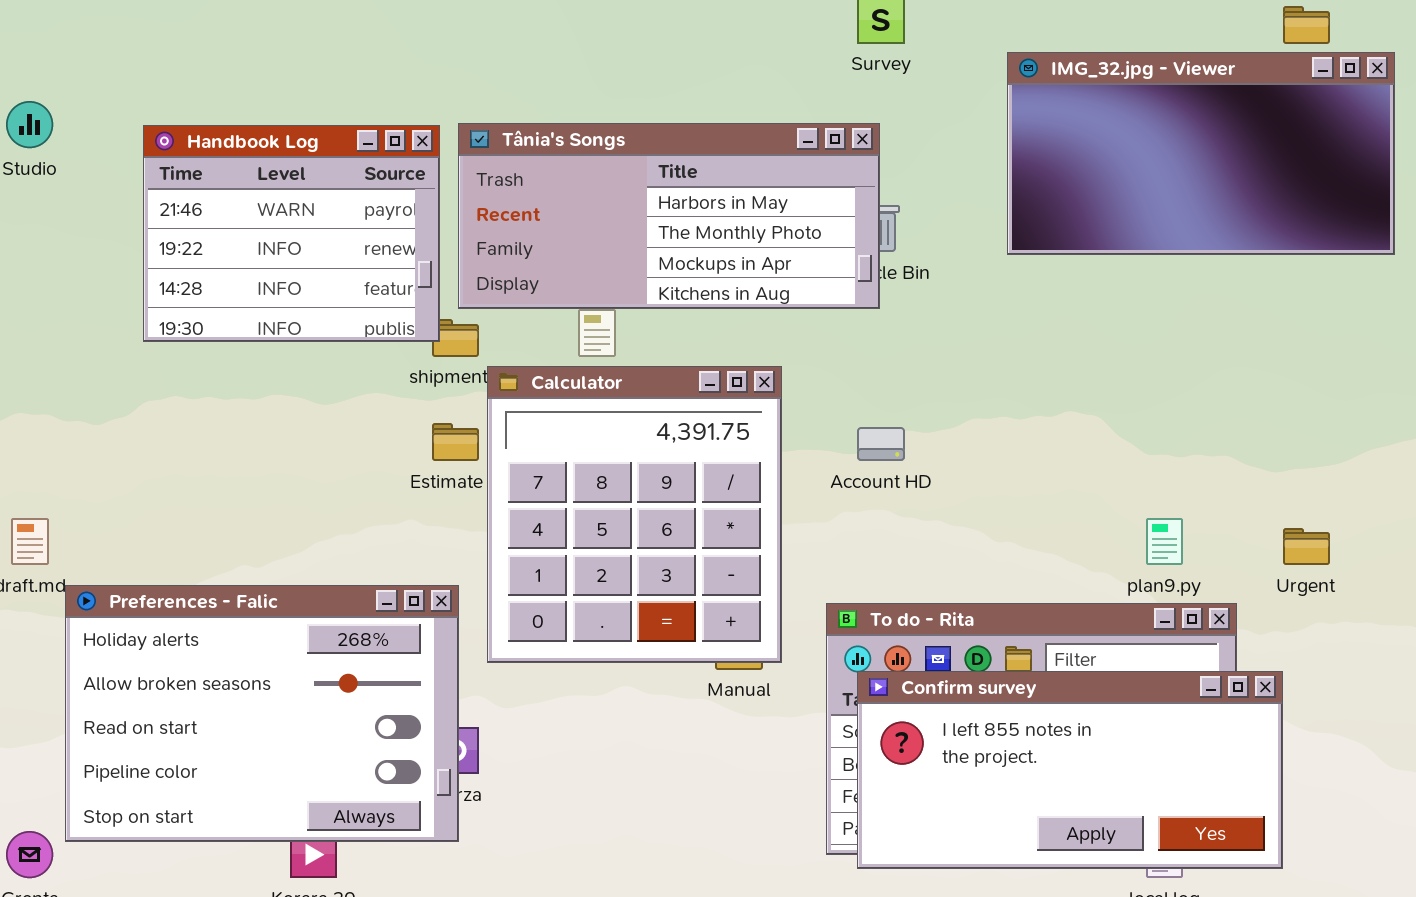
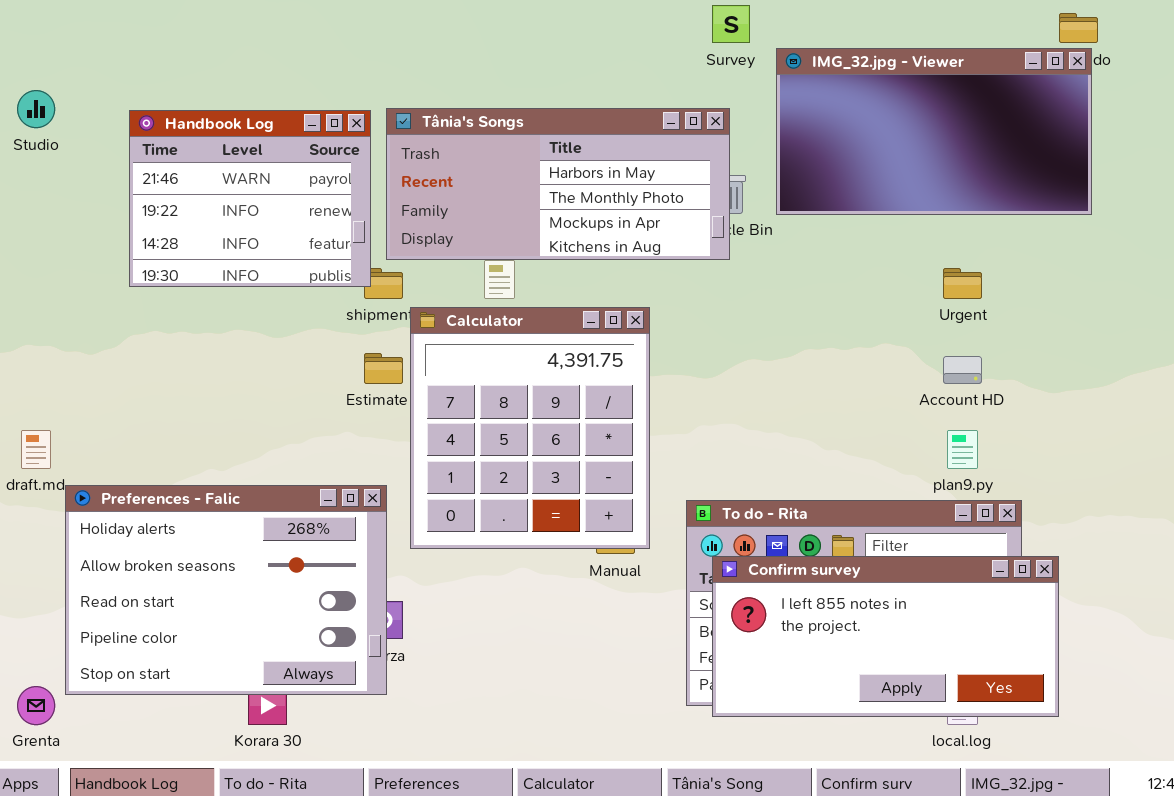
IMG_32.jpg - Viewer: [1007,52,1395,255] -> [776,48,1092,215], moved
Account HD: [857,427,905,461] -> [943,356,982,384], moved
Urgent: [1283,528,1330,565] -> [943,268,982,299], moved

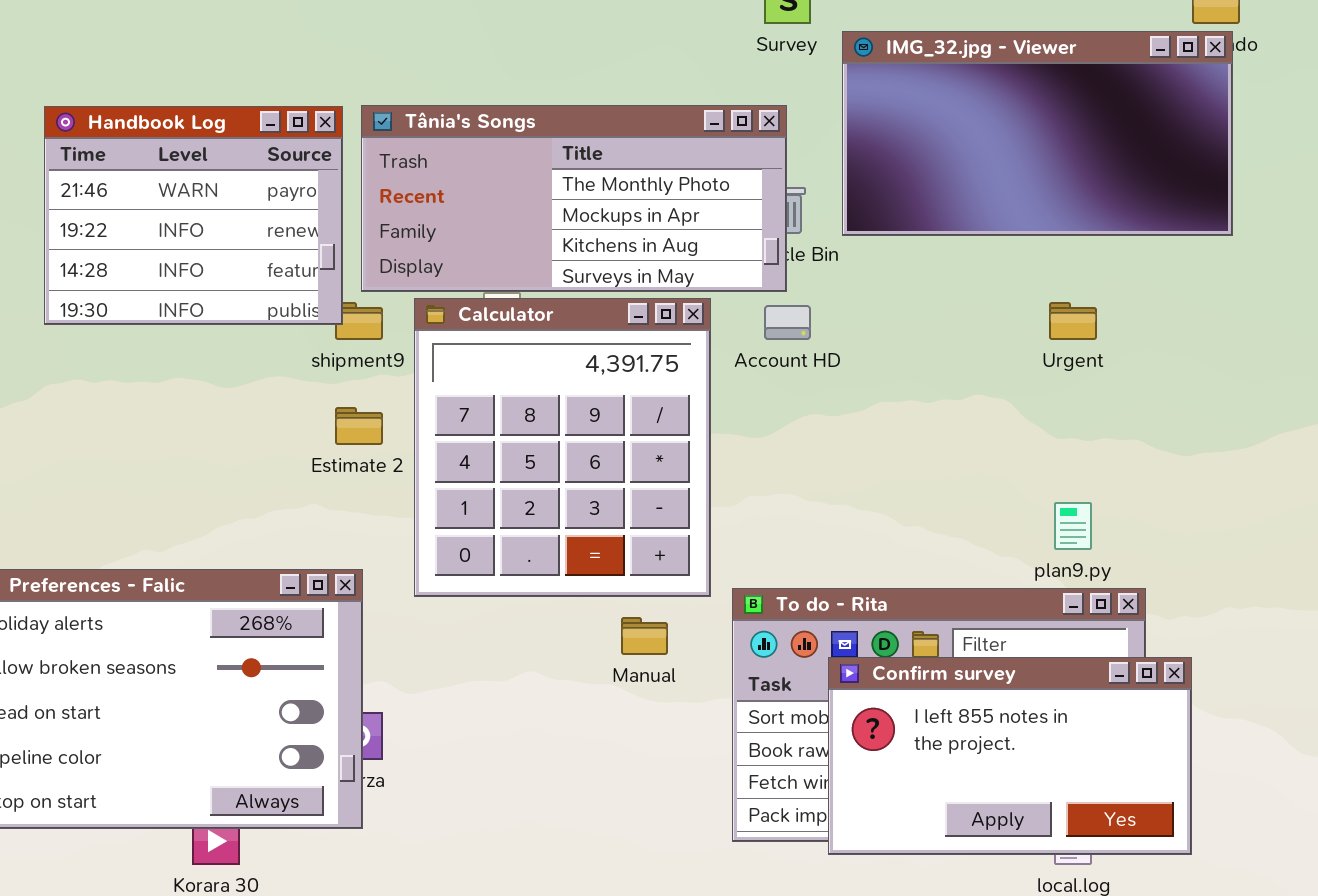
Tânia's Songs: [386,108,730,260] -> [361,105,787,292], scrolled down 1 row
Calculator: [410,307,650,549] -> [414,298,711,597], moved
Account HD: [943,356,982,384] -> [764,305,811,340], moved
Confirm survey: [712,556,1059,717] -> [828,657,1192,855], resized

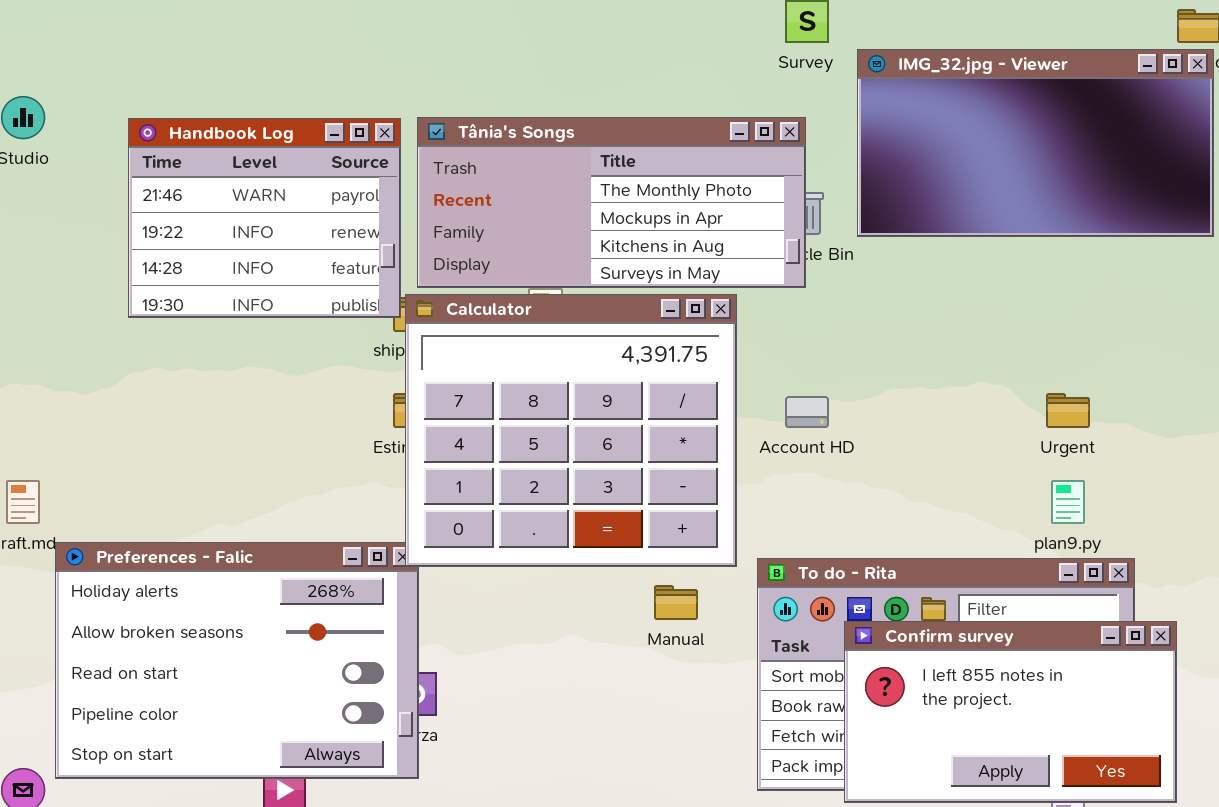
Calculator: [414,298,711,597] -> [405,294,737,567], resized
Urgent: [1049,302,1097,340] -> [1046,393,1090,428], moved
Account HD: [764,305,811,340] -> [785,396,829,428], moved

